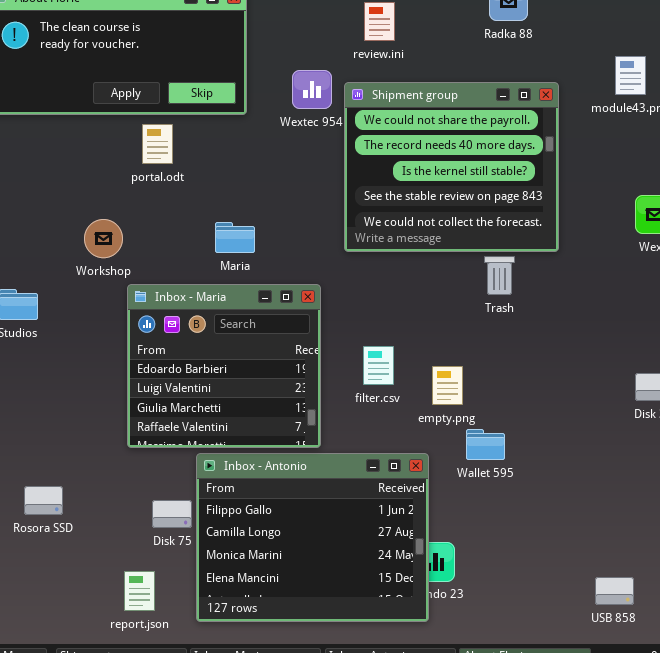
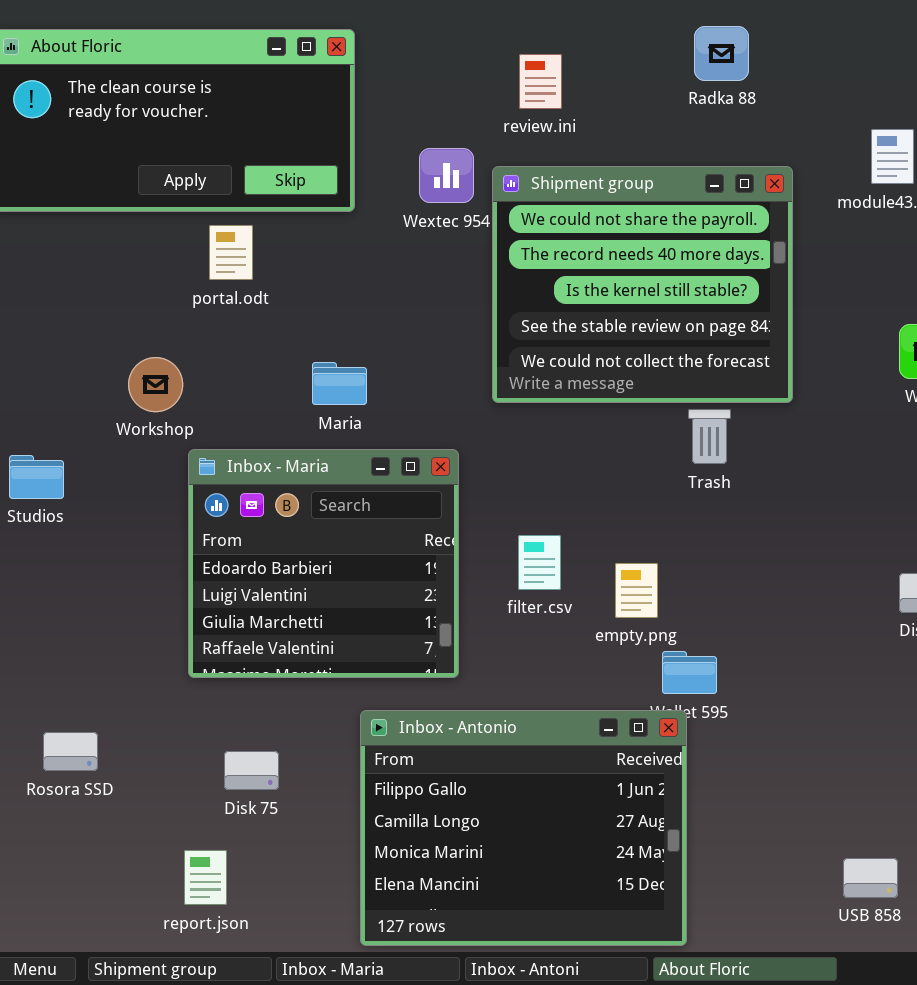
Inbox - Antonio: [196,453,429,622] -> [360,710,687,946], moved

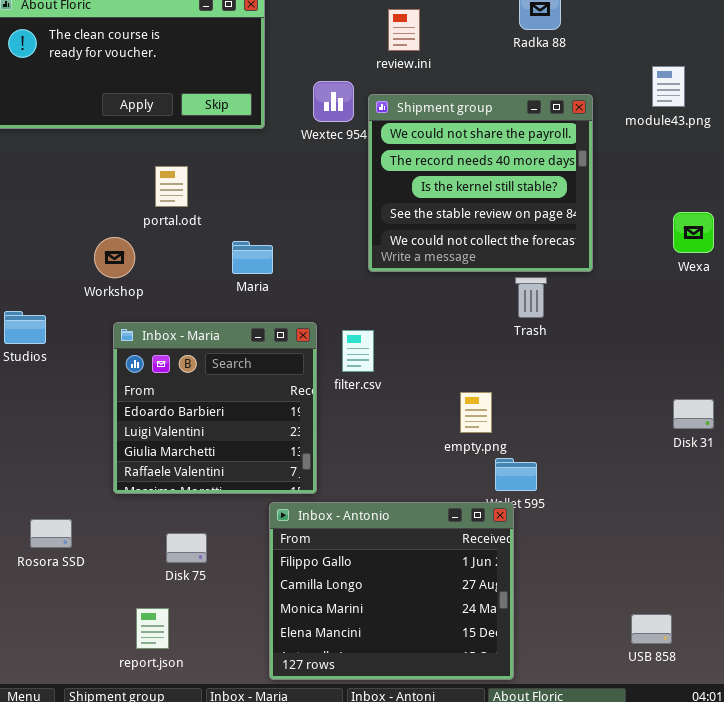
portal.odt: [209,225,253,280] -> [155,166,188,207], moved
Inbox - Maria: [188,449,459,678] -> [113,322,317,494], moved
filter.csv: [518,535,561,590] -> [342,330,374,372], moved

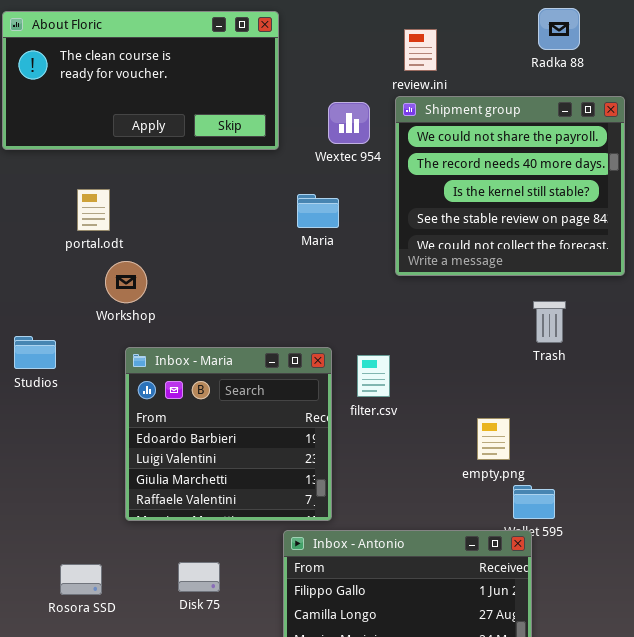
Shipment group: [368,94,593,272] -> [395,96,625,276], moved
portal.odt: [155,166,188,207] -> [77,189,110,231], moved
Maria: [232,241,273,274] -> [297,194,339,228], moved
Rosora SSD: [30,519,72,548] -> [60,564,102,595], moved

